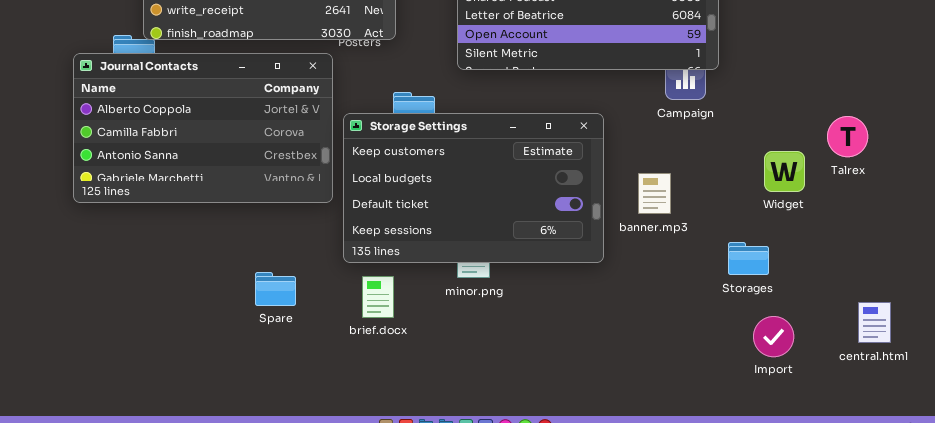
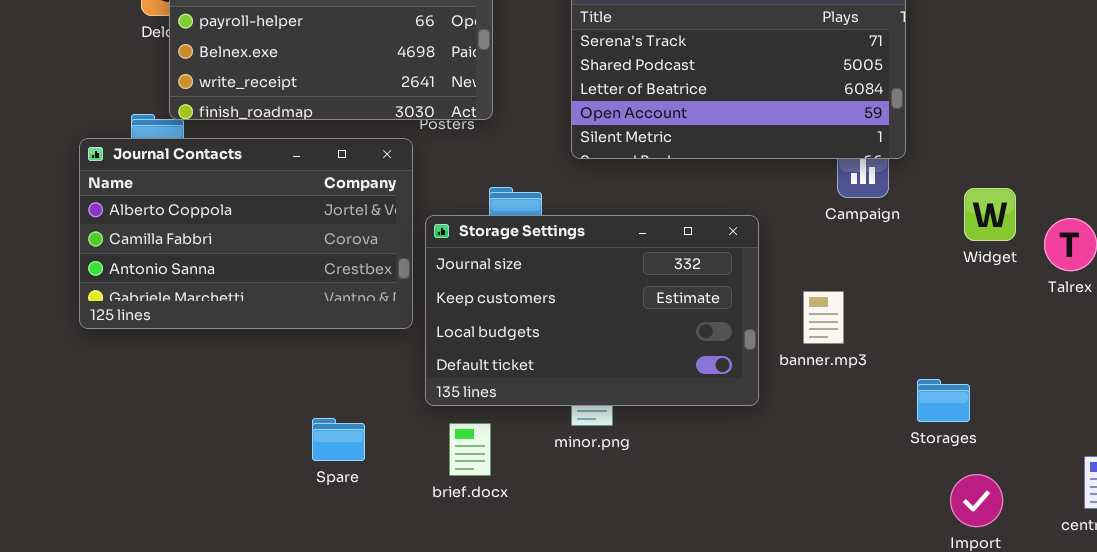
Storage Settings: [343,113,604,263] -> [425,215,759,406], scrolled up 1 row
Widget: [764,151,805,192] -> [964,188,1016,241], moved

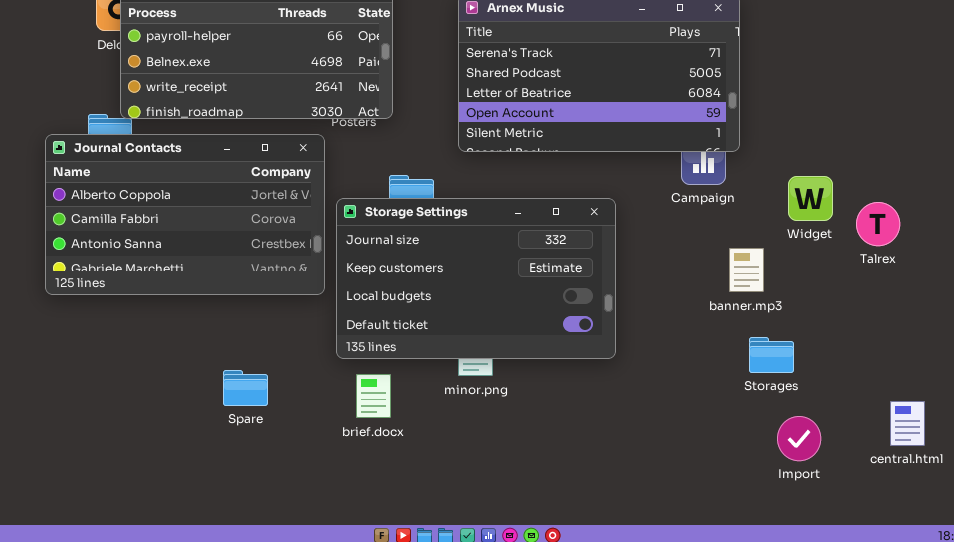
banner.mp3: [803,291,844,344] -> [729,248,764,292], moved
Spare: [312,418,365,461] -> [223,370,268,406], moved

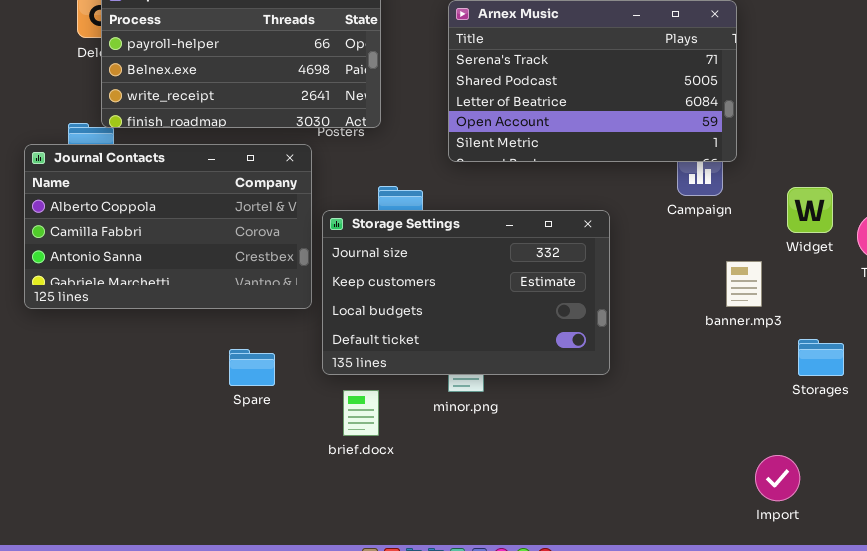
Storages: [749,337,794,373] -> [798,339,844,376], moved
Spare: [223,370,268,406] -> [229,349,275,386], moved
Import: [777,416,821,461] -> [755,455,800,501], moved

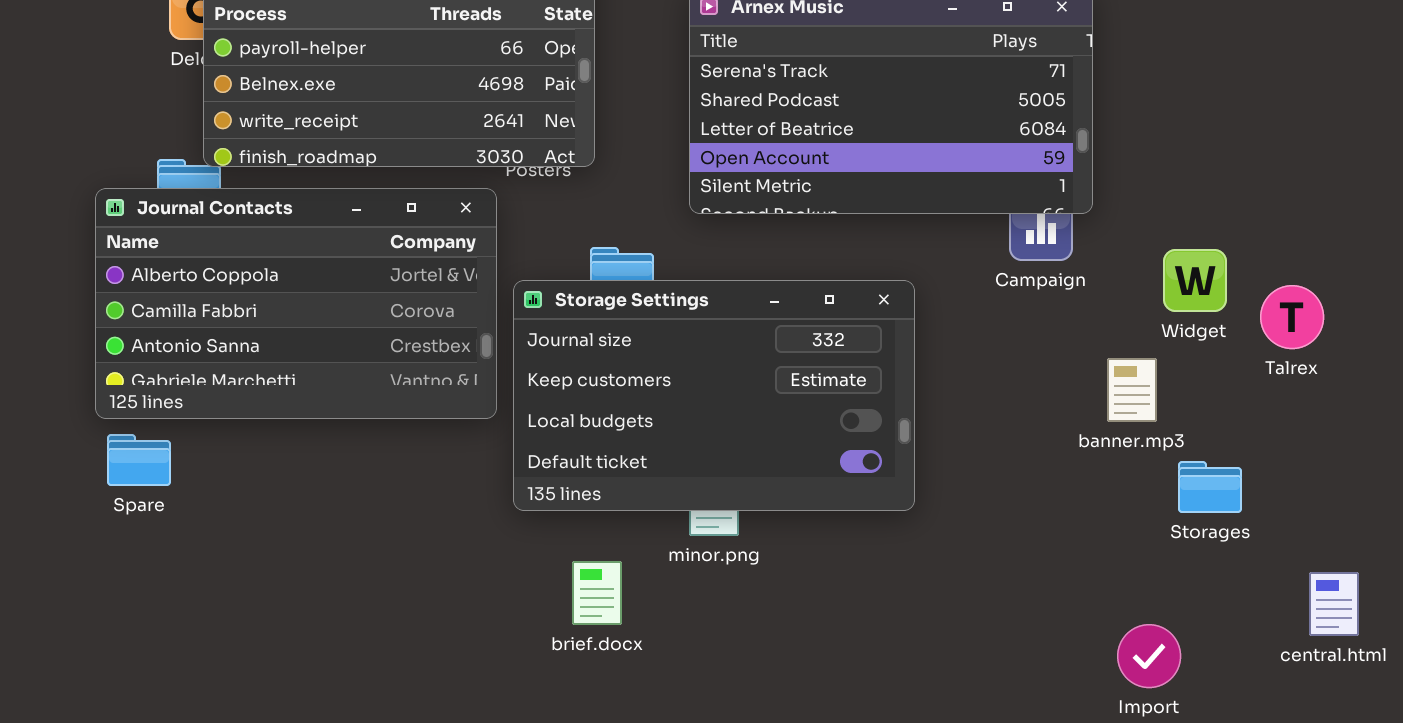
banner.mp3: [726,261,762,307] -> [1107,358,1157,422], moved
Spare: [229,349,275,386] -> [107,434,171,486], moved
brief.docx: [343,390,379,436] -> [572,561,622,625], moved

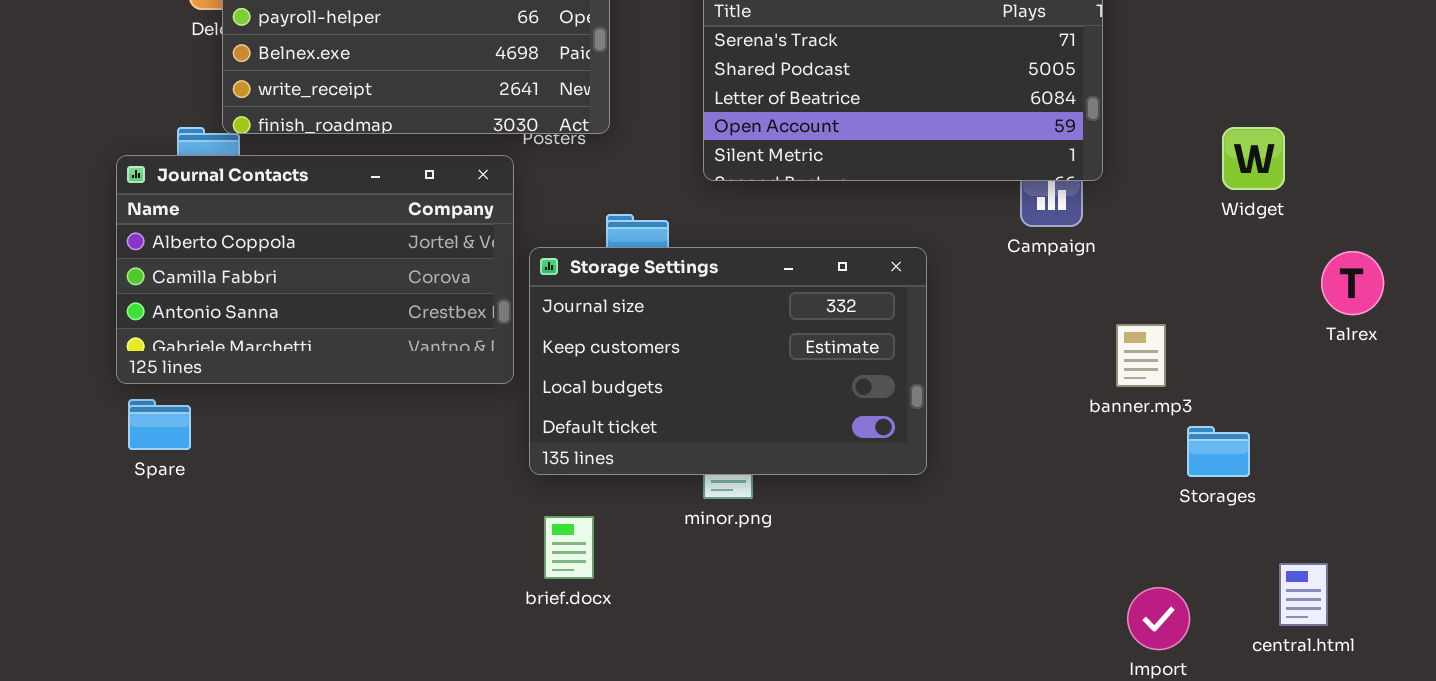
Widget: [1163,249,1227,312] -> [1222,127,1285,190], moved
Talrex: [1260,285,1324,349] -> [1321,251,1384,315], moved
brief.docx: [572,561,622,625] -> [544,516,594,579], moved
central.html: [1309,572,1359,636] -> [1279,563,1328,626], moved

